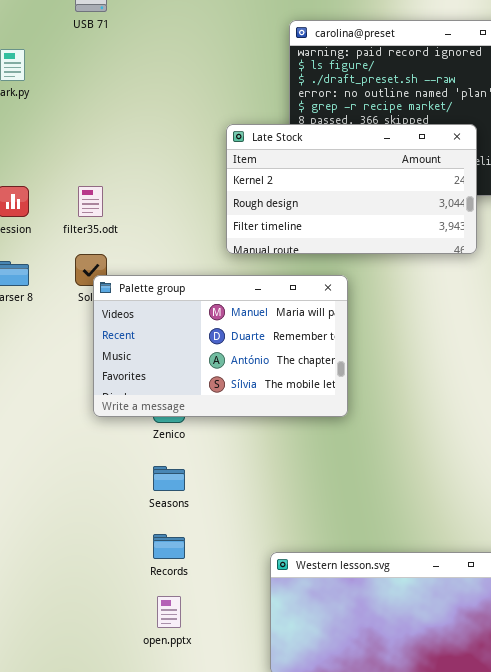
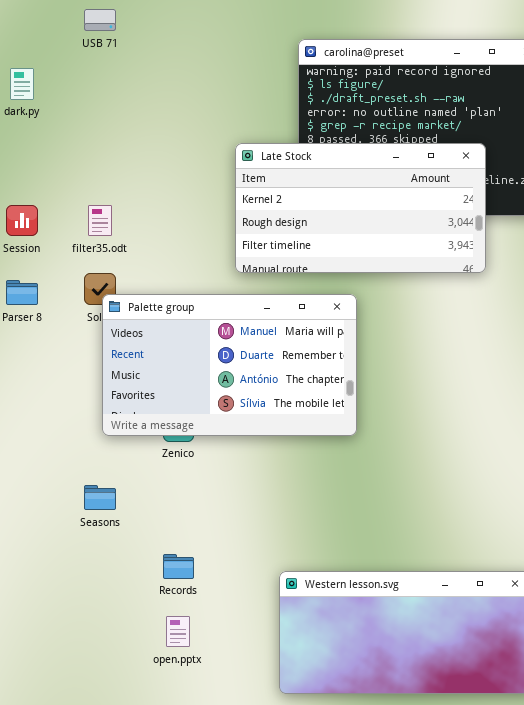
Seasons: [153,466,185,491] -> [84,485,116,510], moved

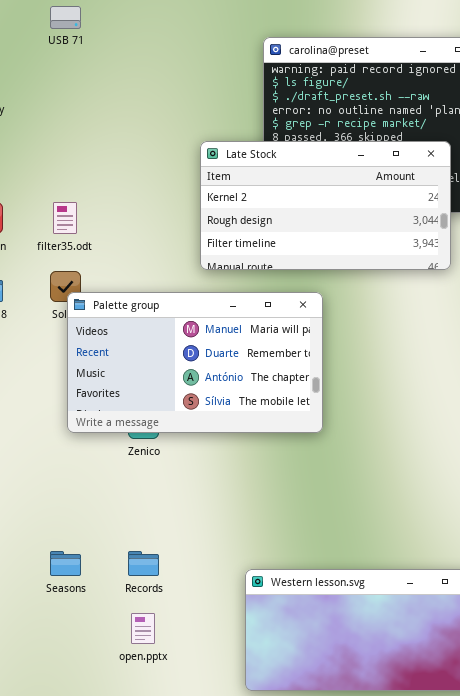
Seasons: [84,485,116,510] -> [50,551,81,576], moved

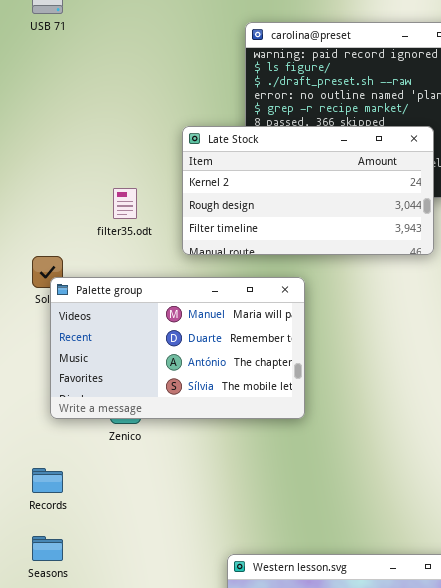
filter35.odt: [53,202,77,234] -> [113,188,137,219], moved
Records: [128,551,159,576] -> [32,468,63,493], moved

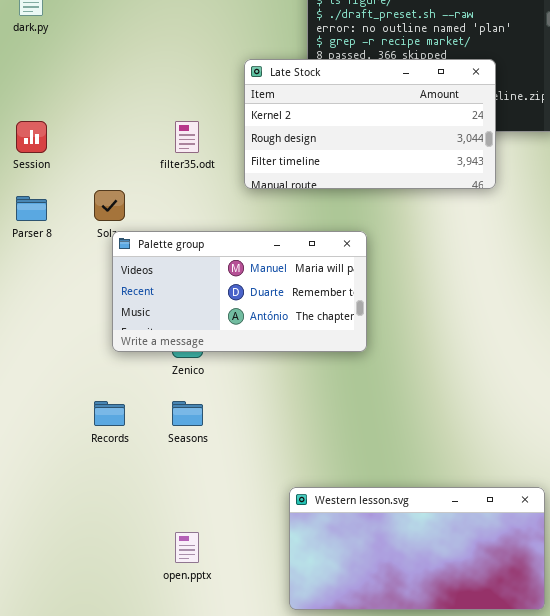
Palette group: [50,277,305,419] -> [112,231,367,352], resized
Seasons: [32,536,63,561] -> [172,401,203,426], moved

